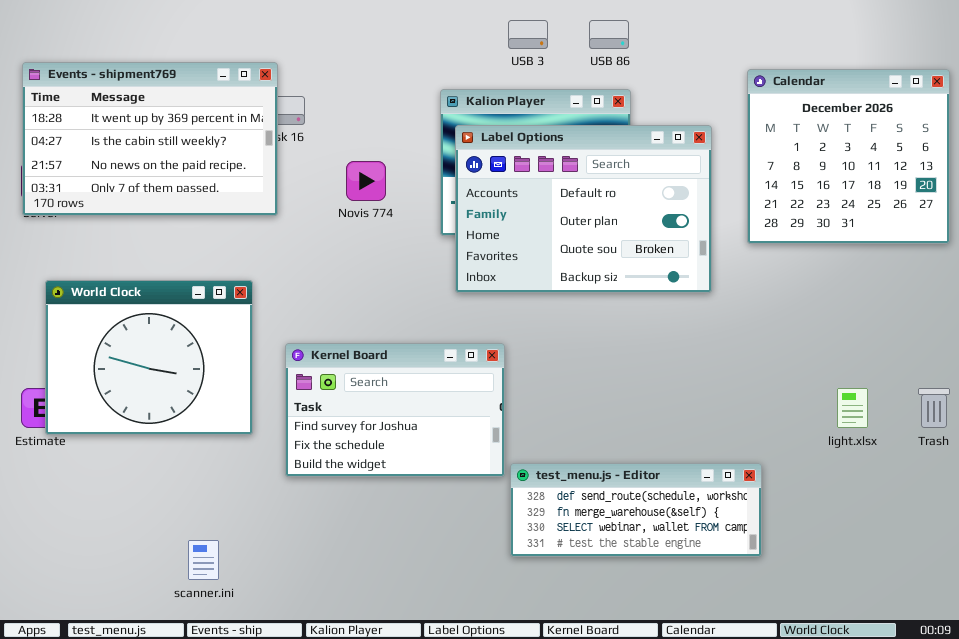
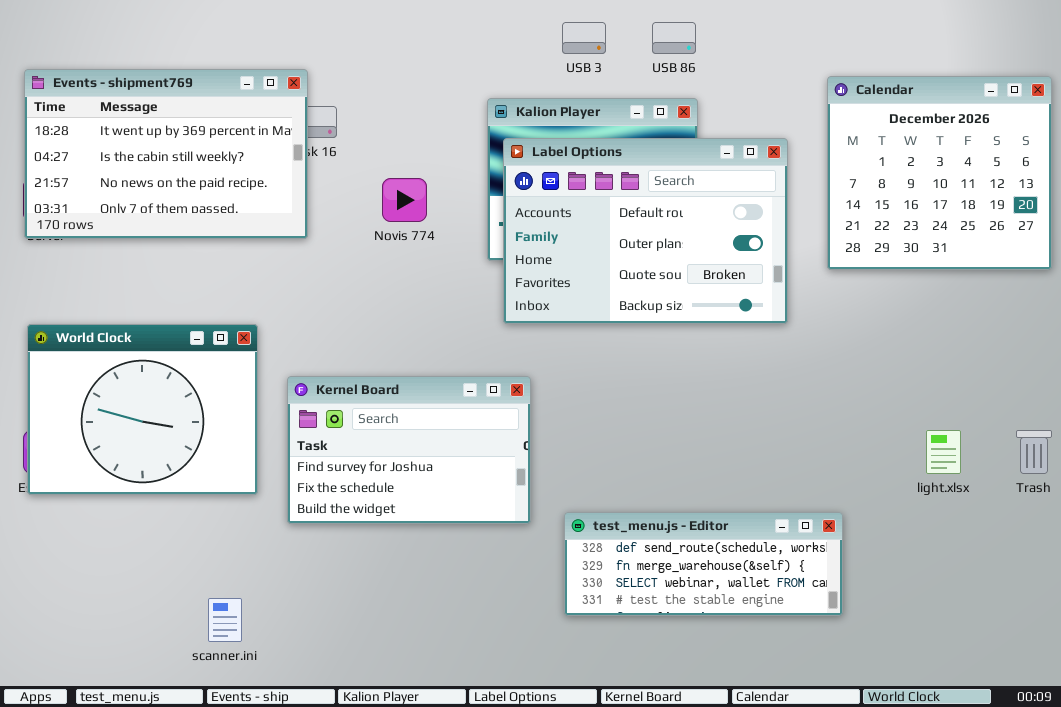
World Clock: [45,280,253,435] -> [27,324,258,495], moved
Kernel Board: [285,343,505,477] -> [287,376,531,524], moved

